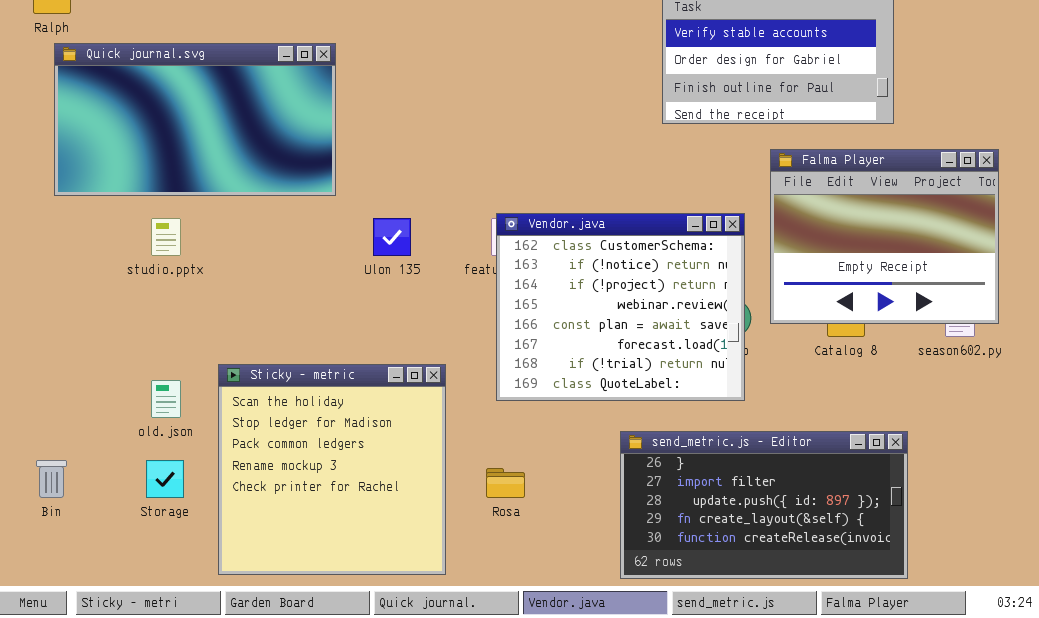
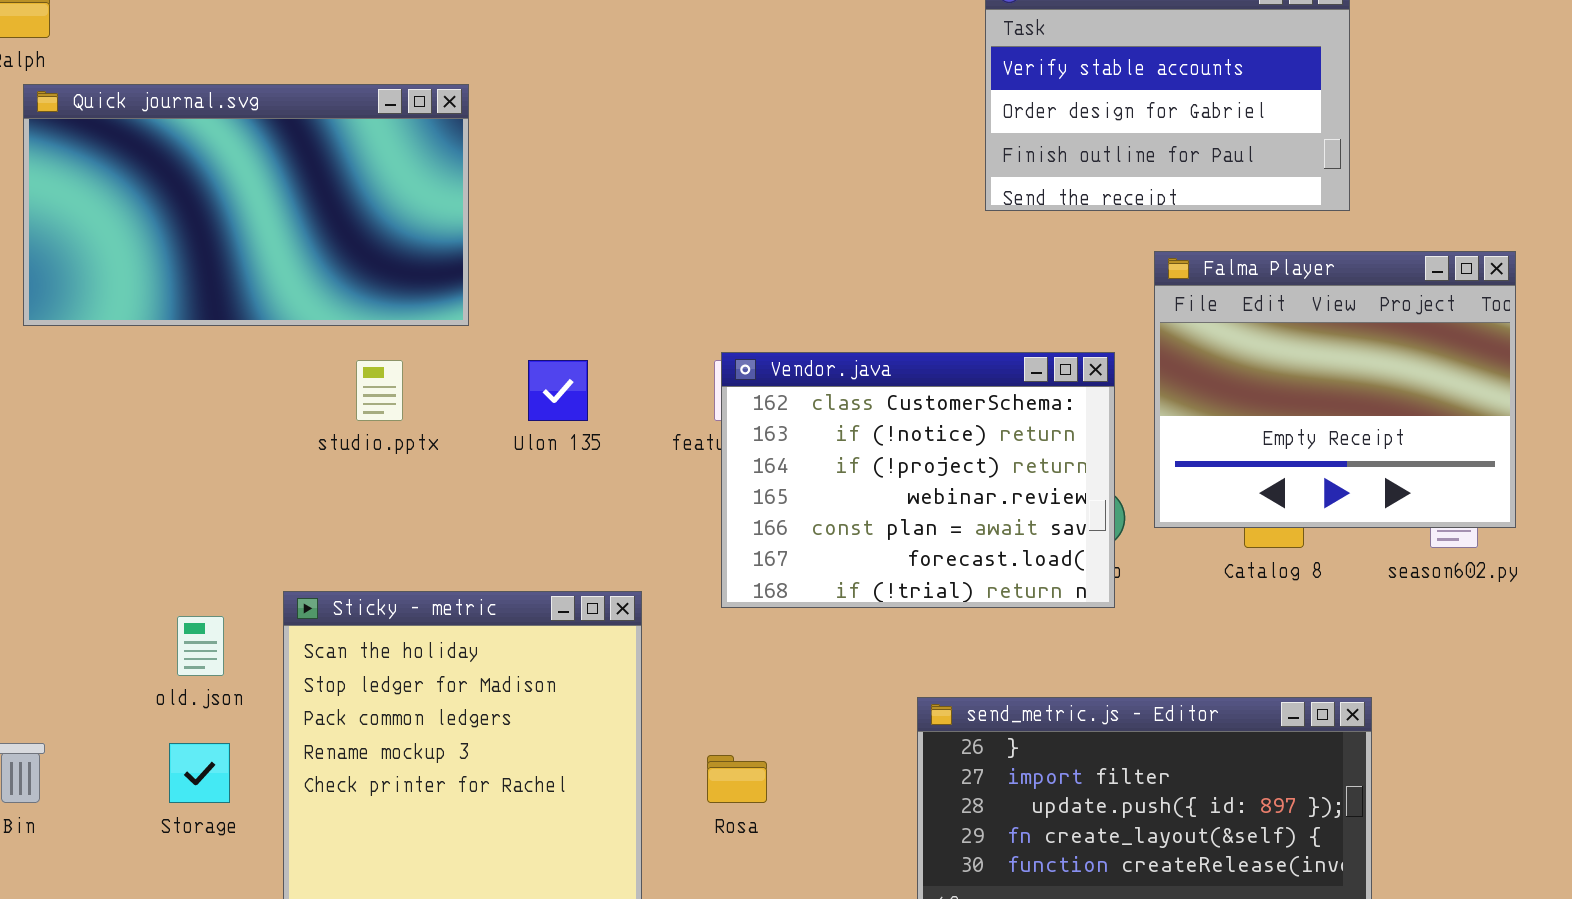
Vendor.java: [496,213,745,401] -> [721,352,1115,608], resized
studio.pptx: [151,218,181,256] -> [356,360,403,421], moved

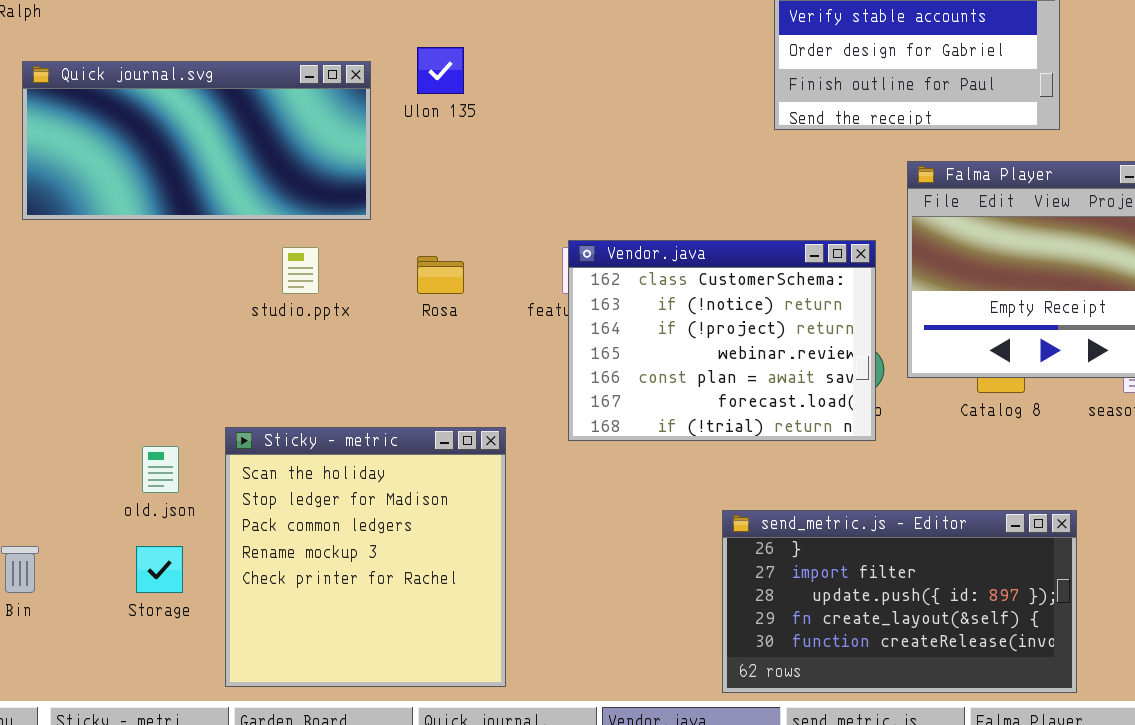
Quick journal.svg: [23,84,469,326] -> [22,61,371,220], resized
Ulon 135: [528,360,588,421] -> [417,47,464,94], moved
Rosa: [707,755,767,803] -> [417,256,464,294], moved

